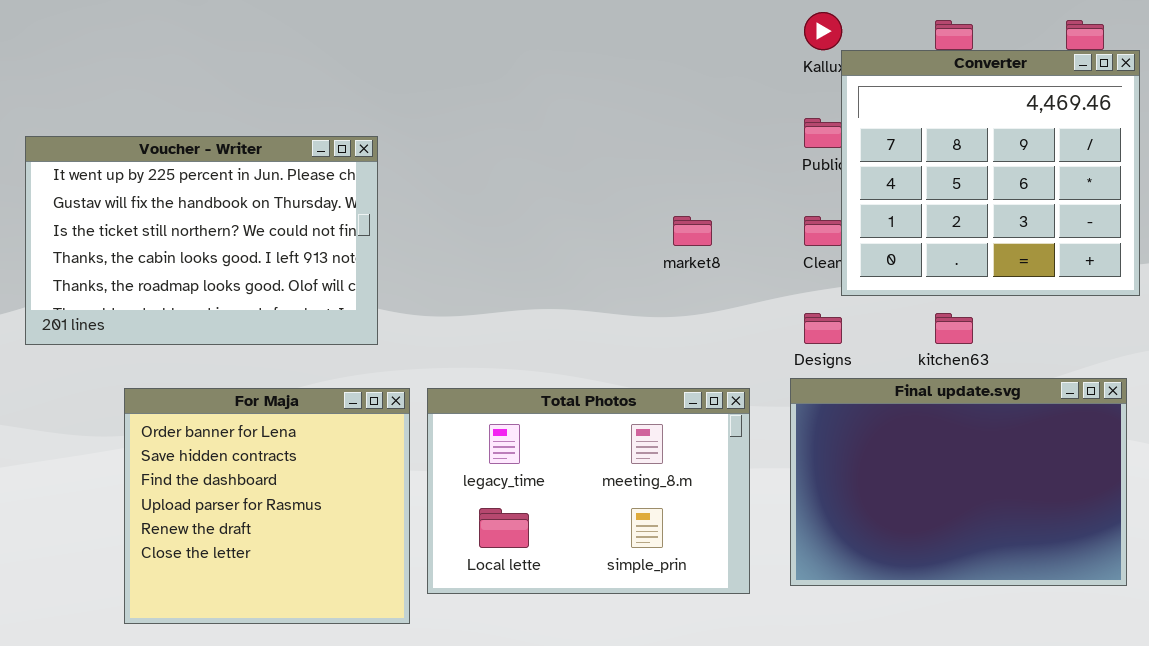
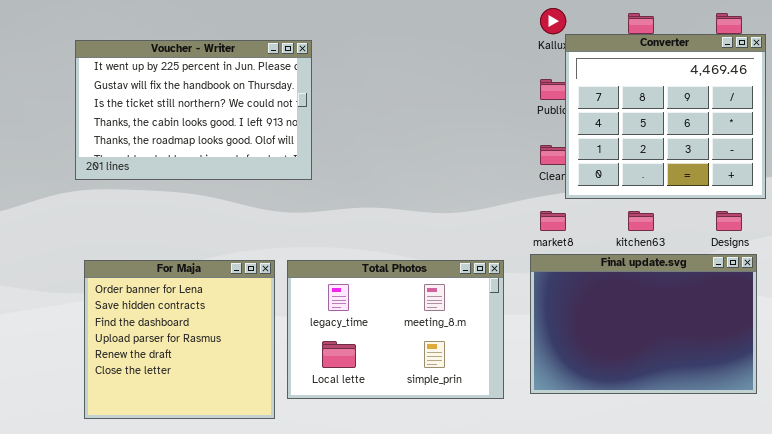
Voucher - Writer: [25,136,378,345] -> [75,40,312,180], moved
market8: [673,216,712,246] -> [540,211,566,231], moved
Designs: [804,313,842,344] -> [716,211,742,231], moved

